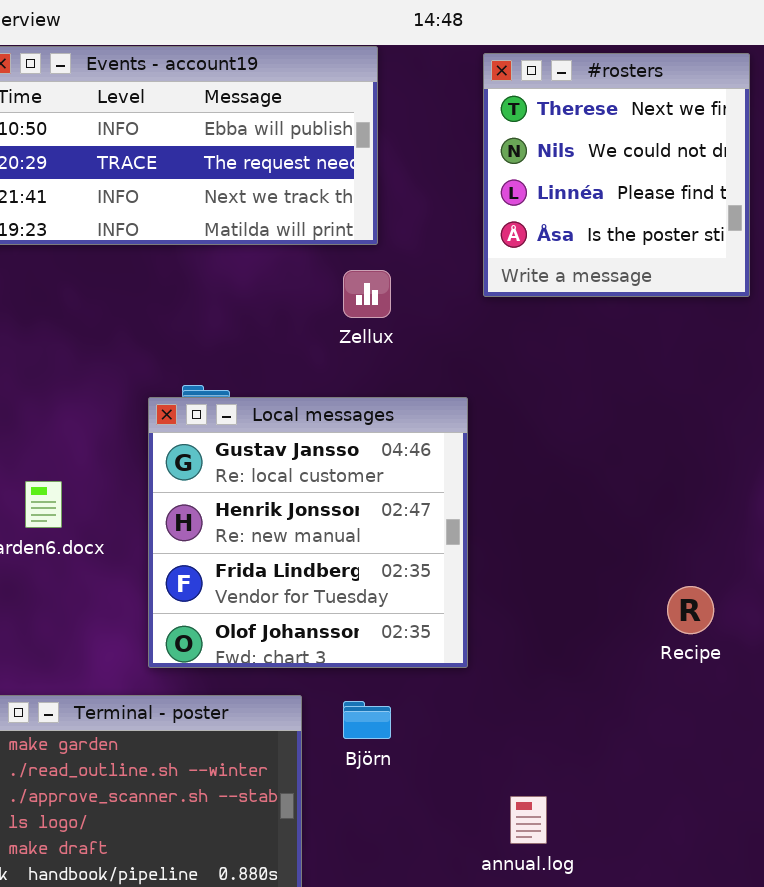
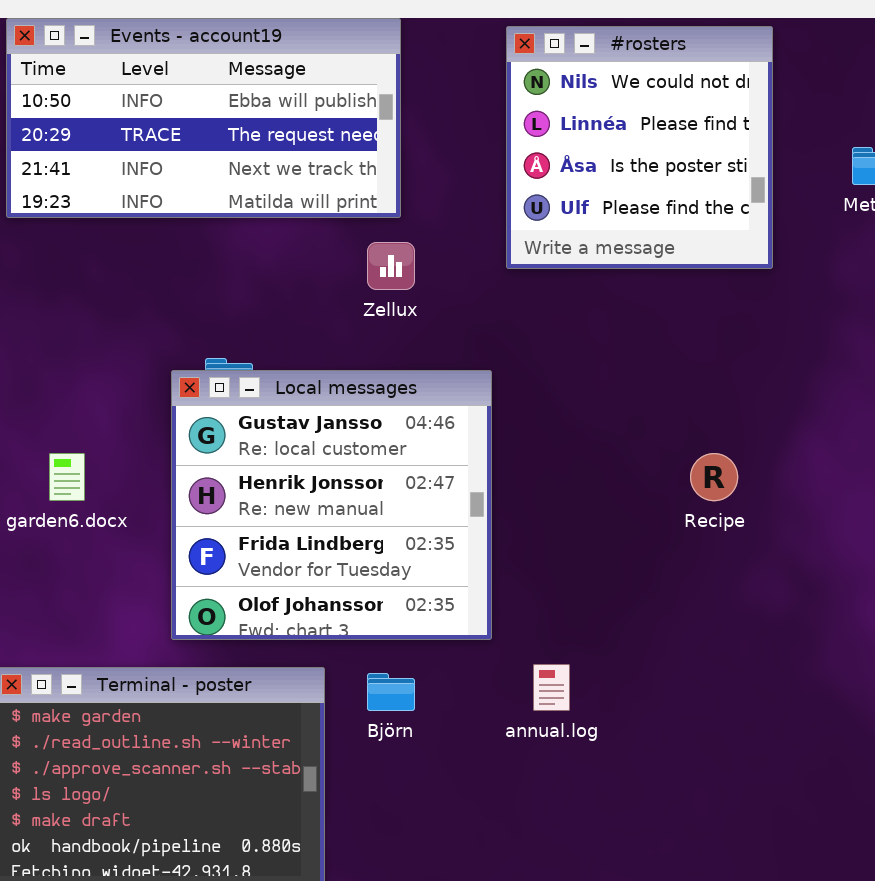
#rosters: [483,53,750,297] -> [506,26,773,269], scrolled down 1 row
Recipe: [667,586,714,634] -> [690,453,738,501], moved
annual.log: [510,796,547,844] -> [533,664,570,711], moved

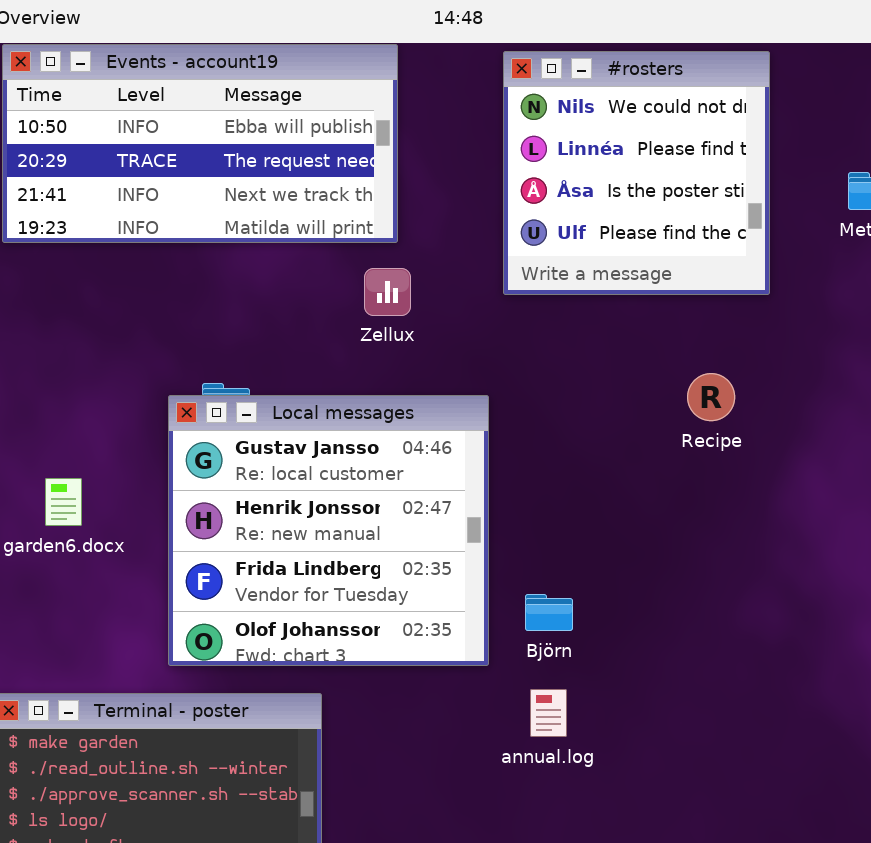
Recipe: [690,453,738,501] -> [687,373,735,421], moved
Björn: [367,673,415,711] -> [525,594,573,631], moved

